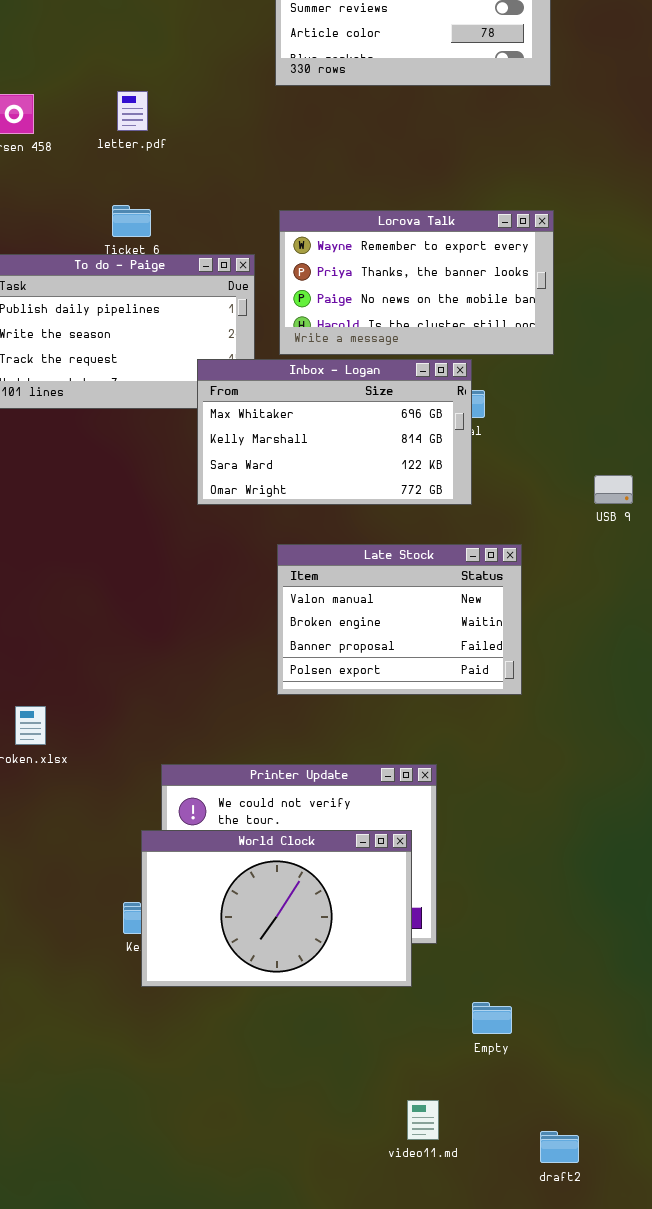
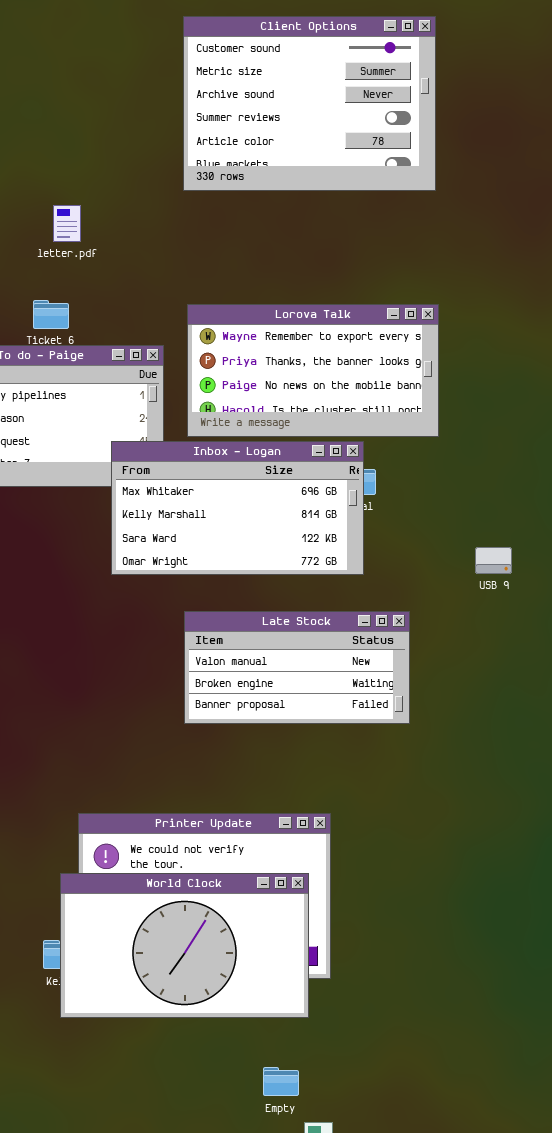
letter.pdf: [117,91,148,131] -> [53,205,81,242], moved
Late Stock: [277,544,522,695] -> [184,611,410,724], resized
Empty: [472,1002,512,1034] -> [263,1067,299,1096], moved

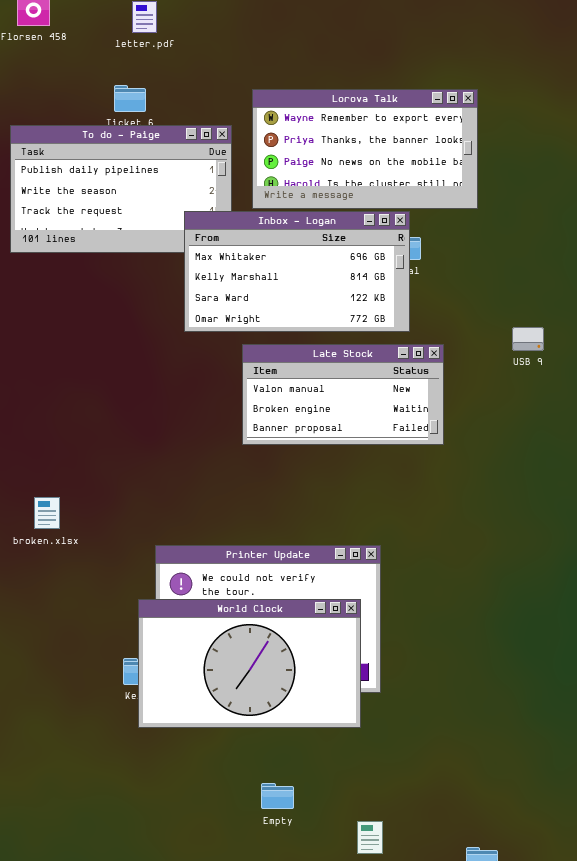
USB 9: [475,547,512,574] -> [512,327,544,351], moved
Late Stock: [184,611,410,724] -> [242,344,444,445], moved
Empty: [263,1067,299,1096] -> [261,783,294,809], moved

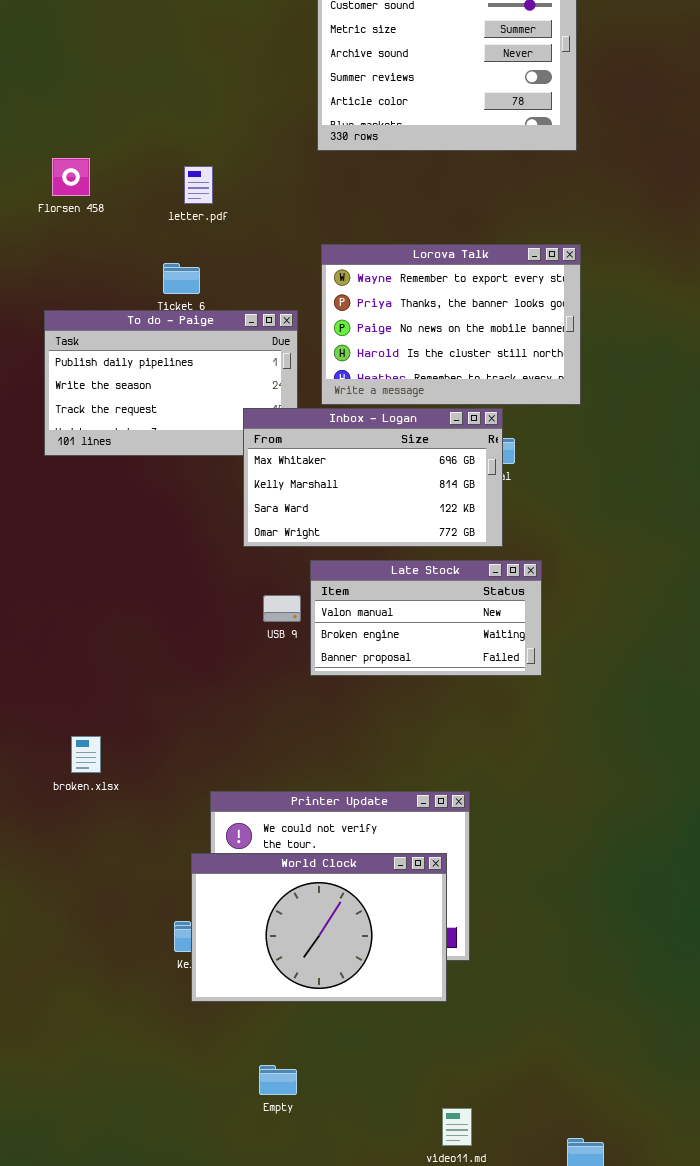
Lorova Talk: [252,89,478,209] -> [321,244,581,405], resized
USB 9: [512,327,544,351] -> [263,595,301,622], moved
Empty: [261,783,294,809] -> [259,1065,297,1095], moved

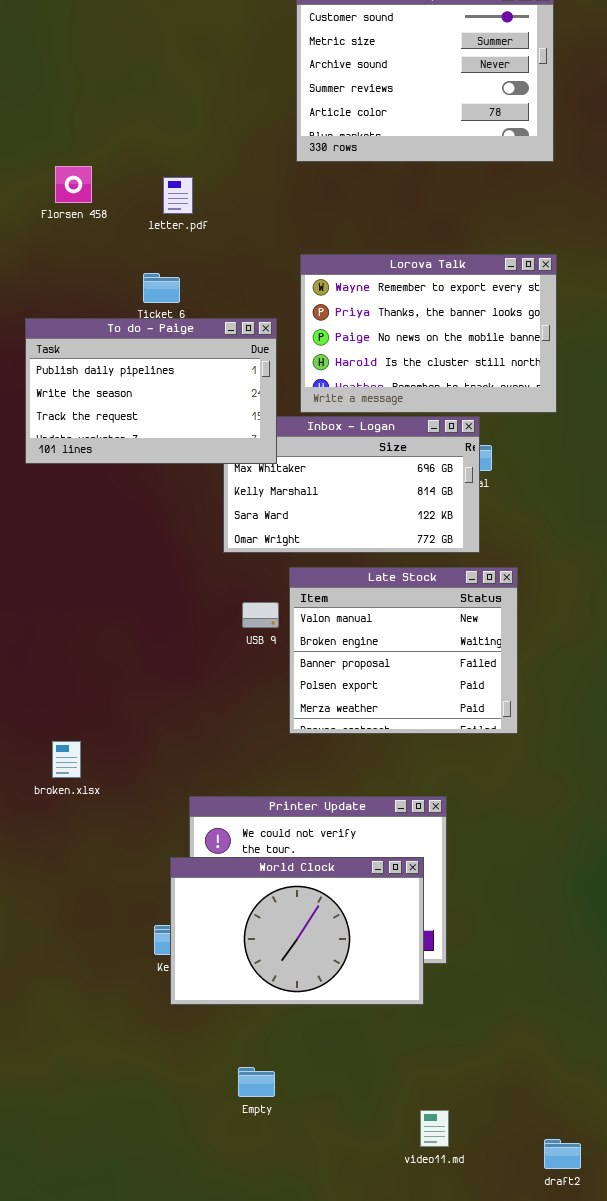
Florsen 458: [52,158,90,196] -> [55,166,92,203], moved
To do - Paige: [44,310,298,456] -> [25,318,277,464], raised
Late Stock: [310,560,542,676] -> [289,567,518,734], resized

